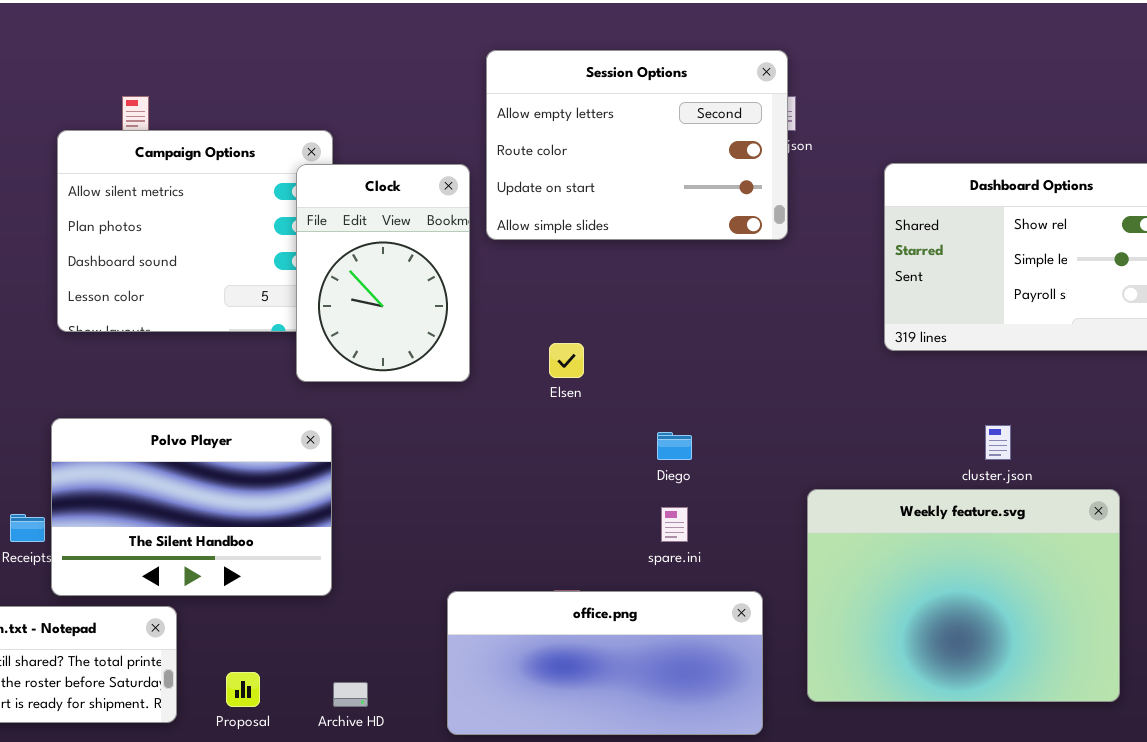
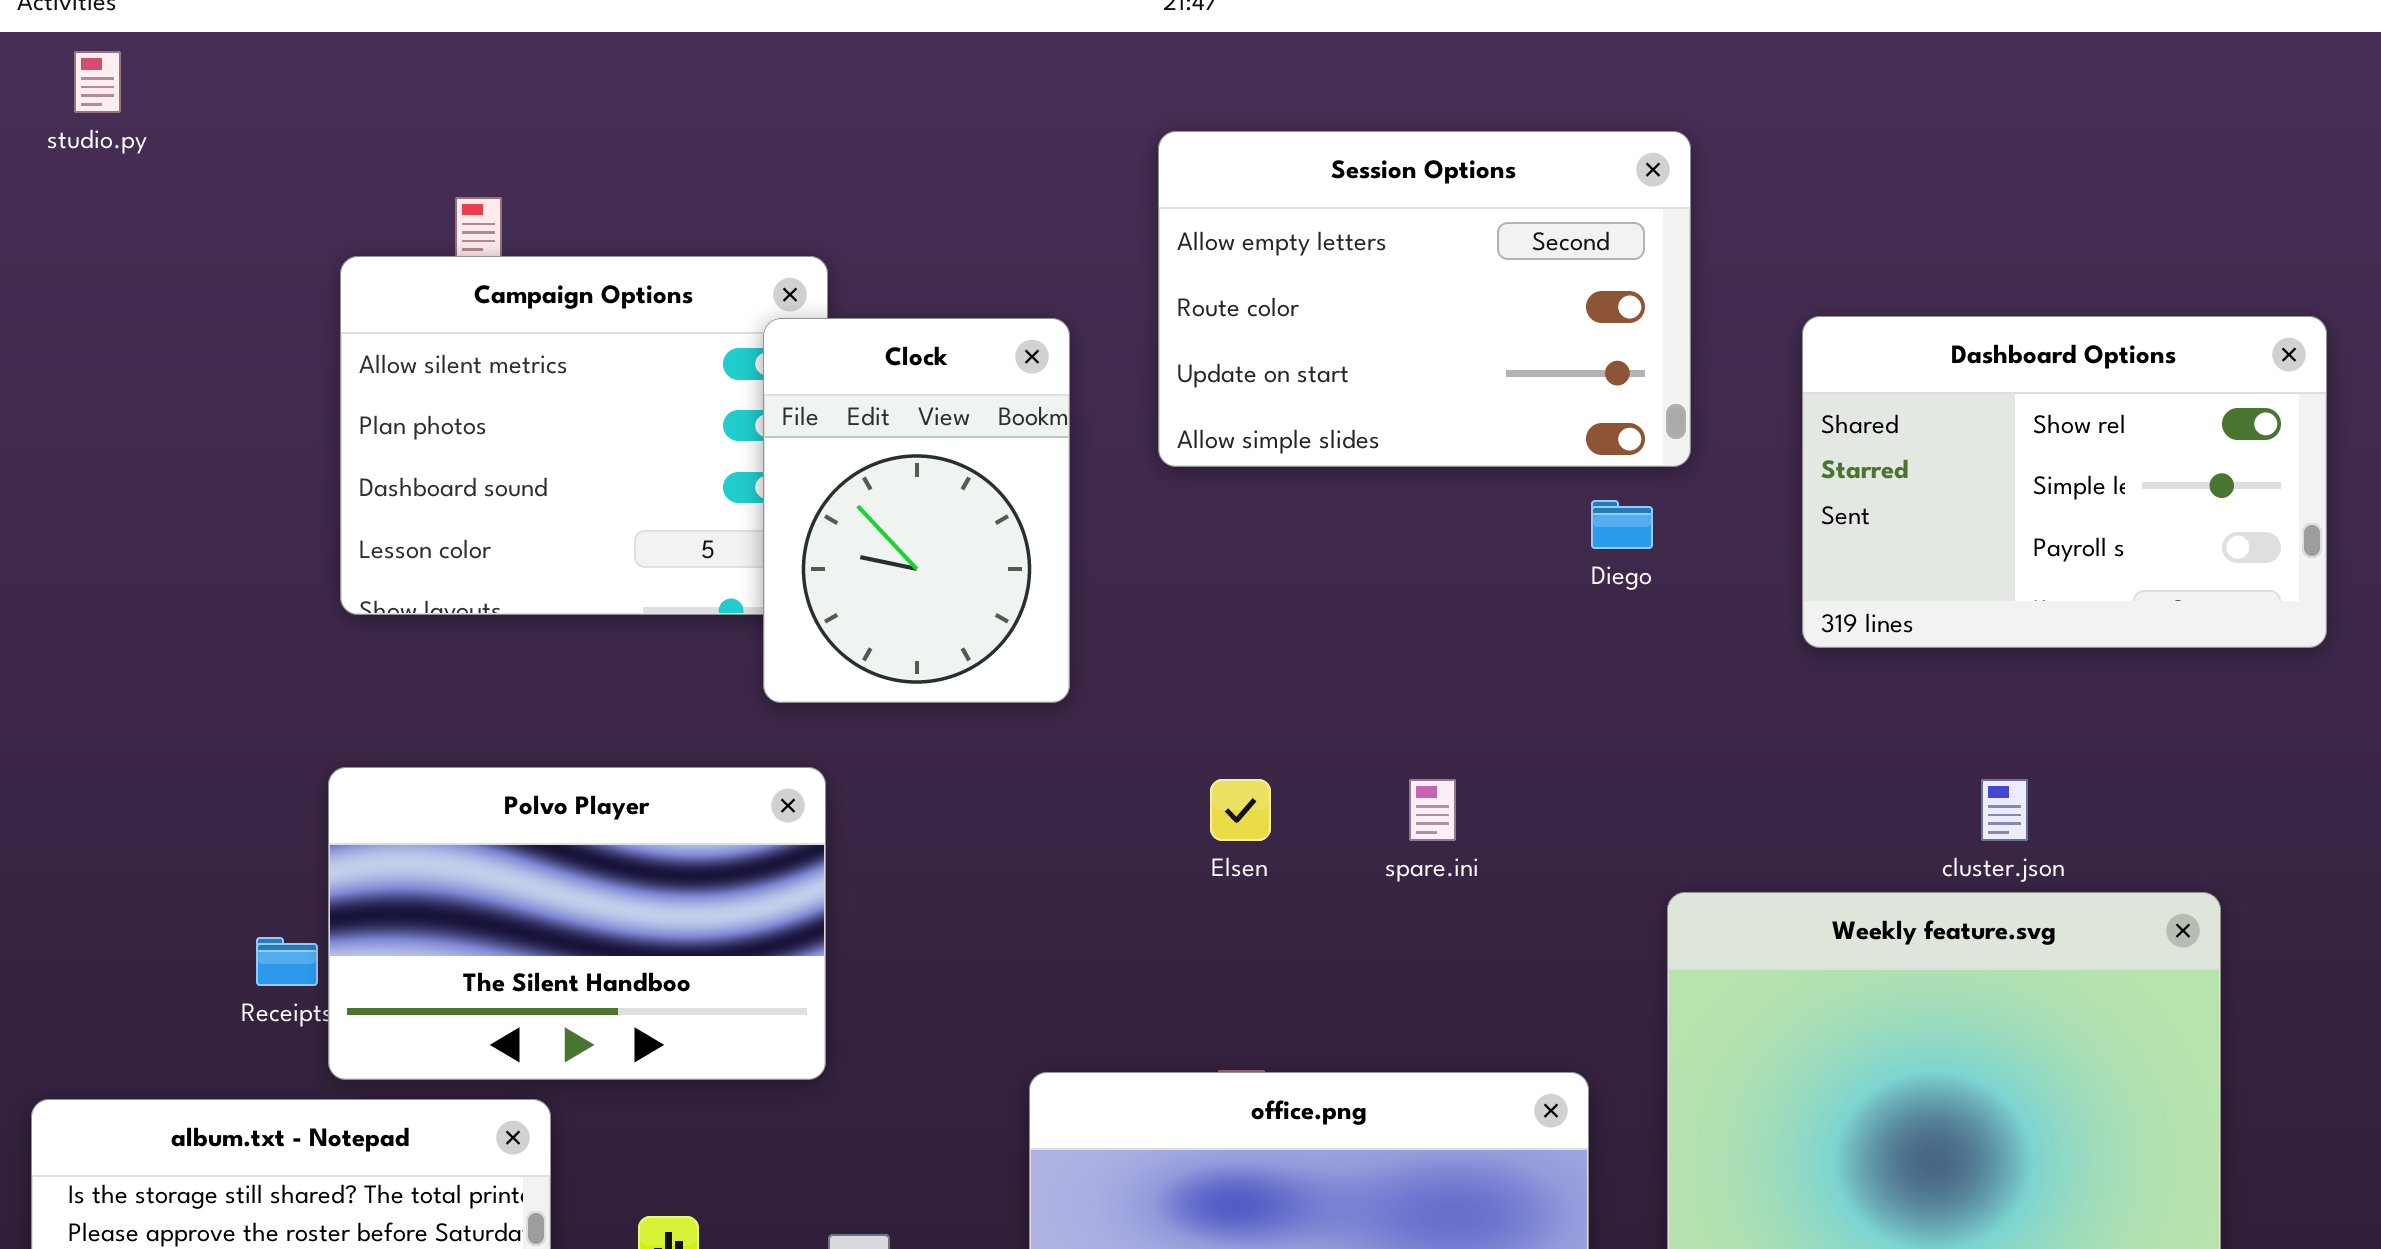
Session Options: [486,50,788,240] -> [1158,131,1691,467], moved
Elsen: [549,343,584,378] -> [1210,779,1271,841], moved
Diego: [657,432,692,460] -> [1591,500,1653,549], moved
spare.ini: [661,507,688,542] -> [1409,779,1456,841], moved

